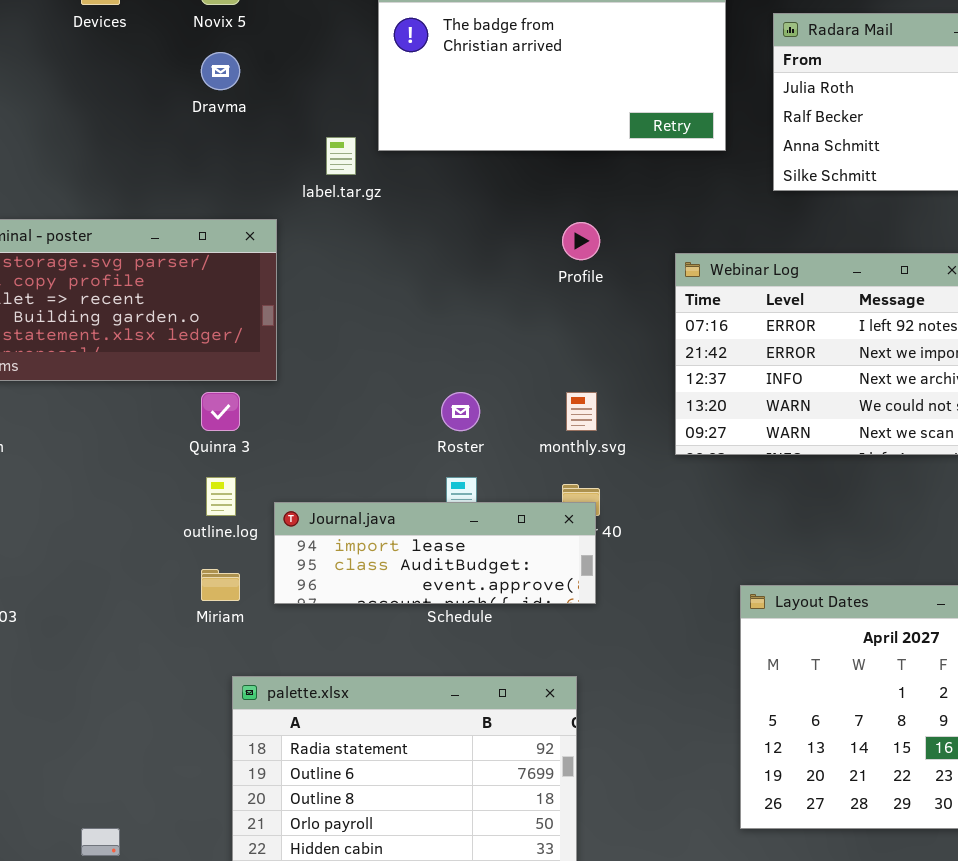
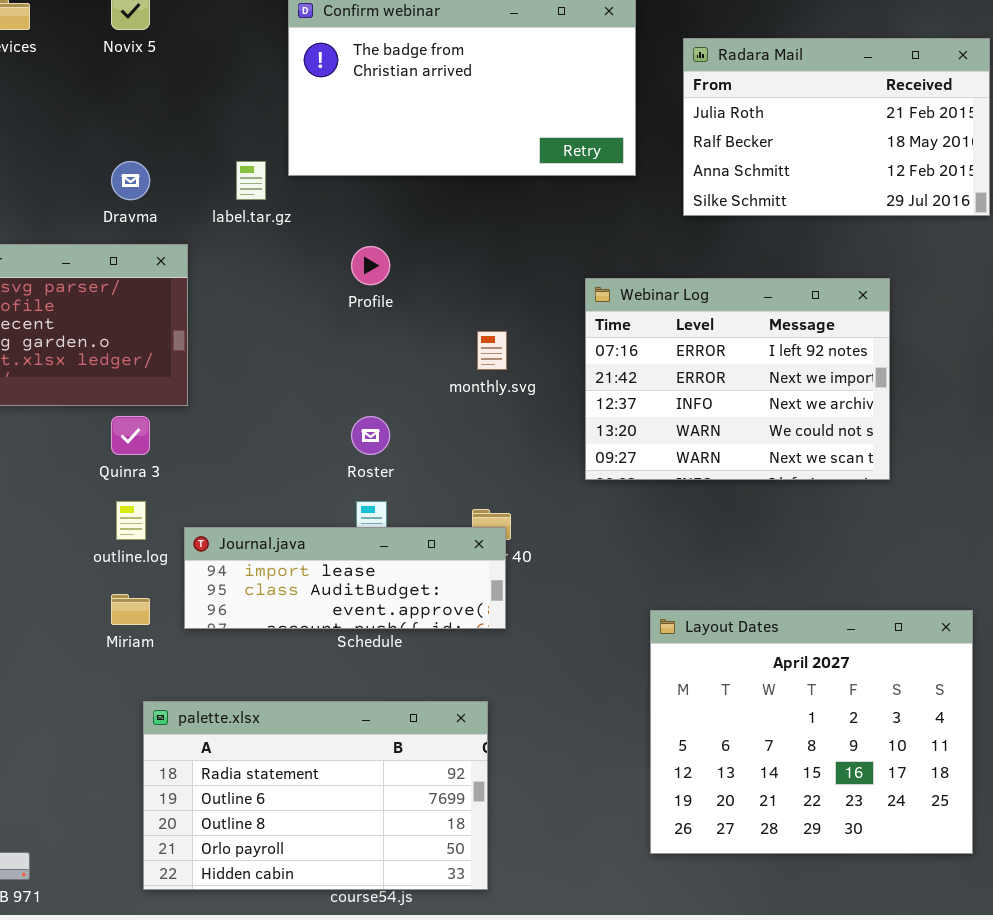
Dravma: [201,52,240,90] -> [111,161,150,200], moved
Profile: [562,222,600,260] -> [351,246,390,285], moved
monthly.svg: [566,392,597,431] -> [477,331,507,370], moved

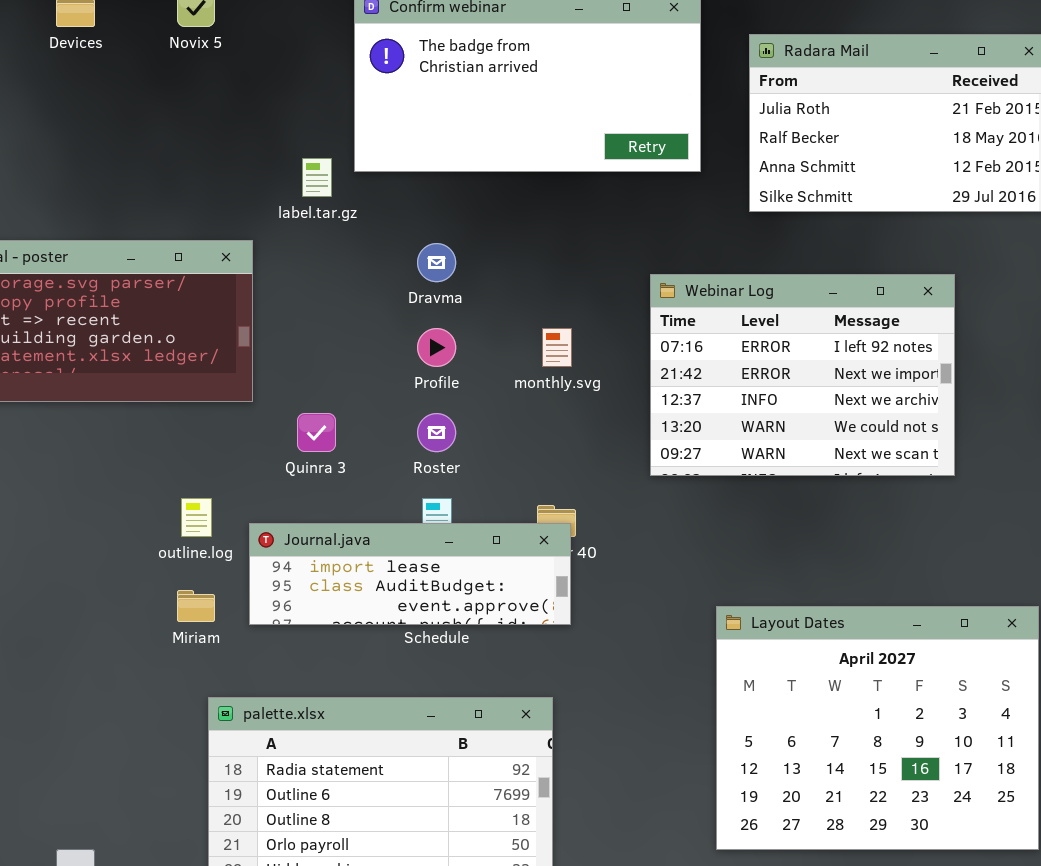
Dravma: [111,161,150,200] -> [417,243,456,282], moved
Profile: [351,246,390,285] -> [417,328,456,367], moved
Quinra 3: [111,416,150,455] -> [297,413,336,452], moved

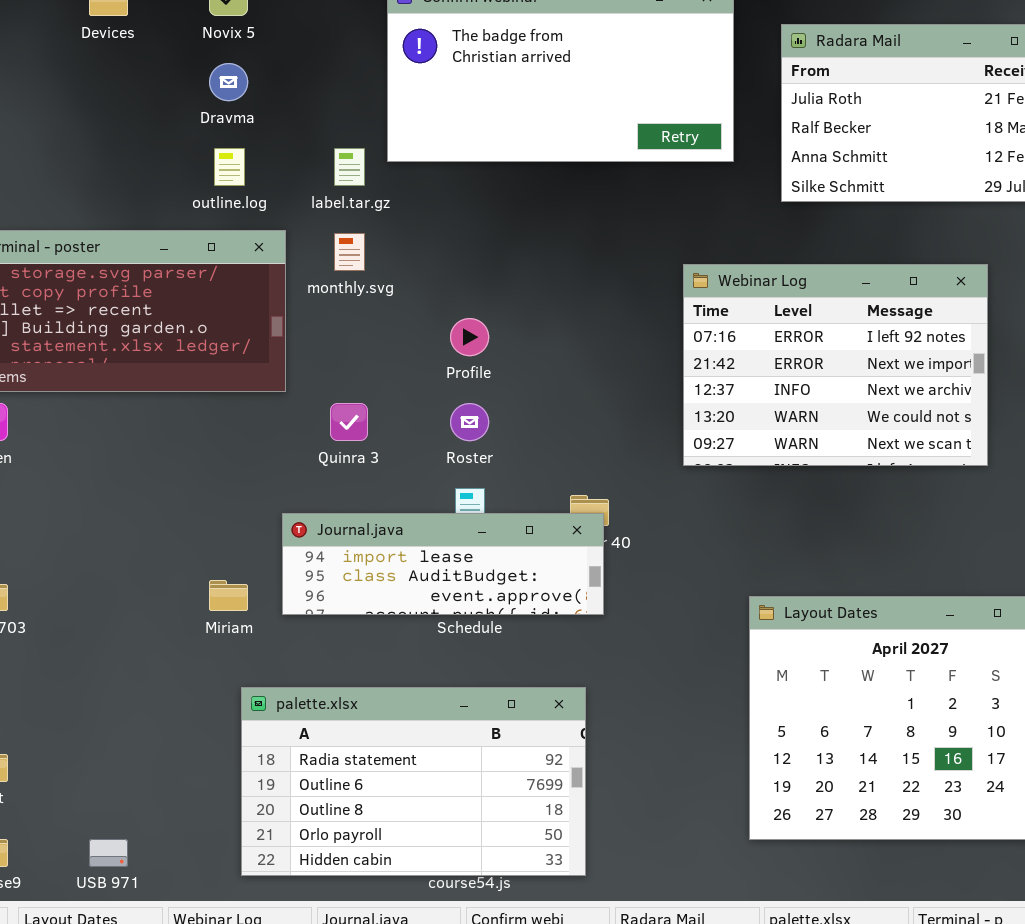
Dravma: [417,243,456,282] -> [209,63,248,101], moved
monthly.svg: [542,328,572,367] -> [334,233,365,271], moved
outline.log: [181,498,212,537] -> [214,148,245,186], moved

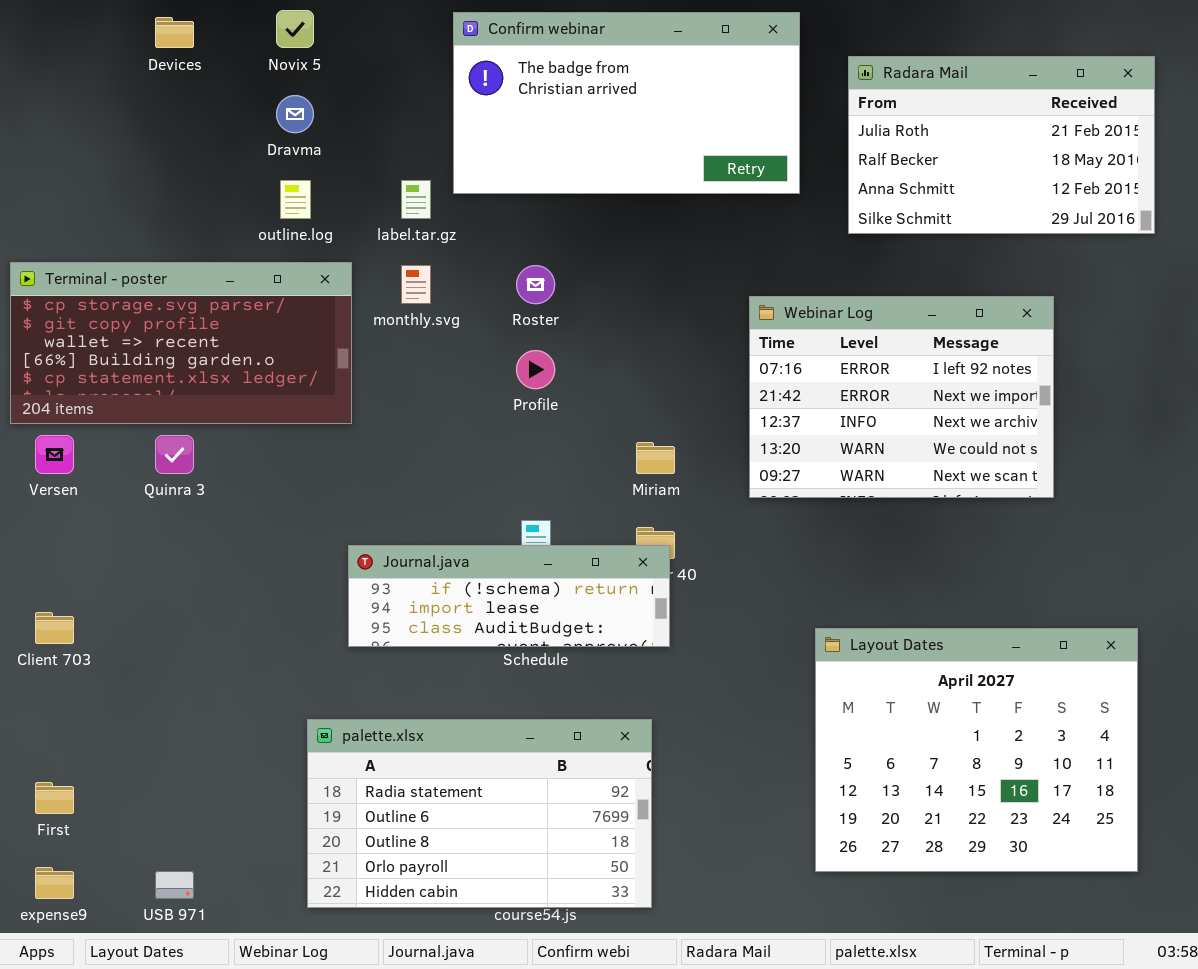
Quinra 3: [330,403,368,441] -> [155,435,194,474], moved
Roster: [450,403,489,441] -> [516,265,555,304], moved
Journal.java: [282,513,604,615] -> [348,545,670,647], scrolled up 1 row
Miriam: [209,580,248,611] -> [636,442,675,474], moved

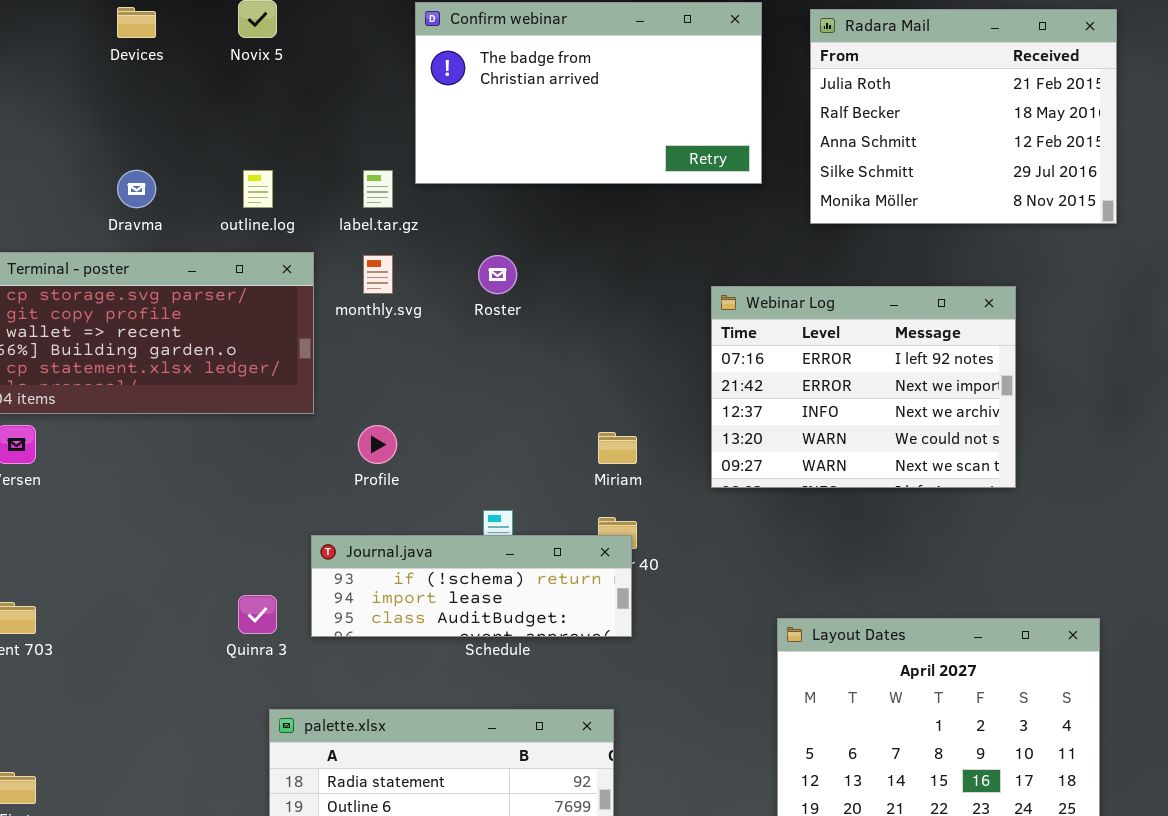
Radara Mail: [848,56,1155,234] -> [810,9,1117,224], resized
Dravma: [276,95,314,133] -> [117,170,156,208], moved
Profile: [516,350,555,389] -> [358,425,397,464], moved
Quinra 3: [155,435,194,474] -> [238,595,277,634], moved

